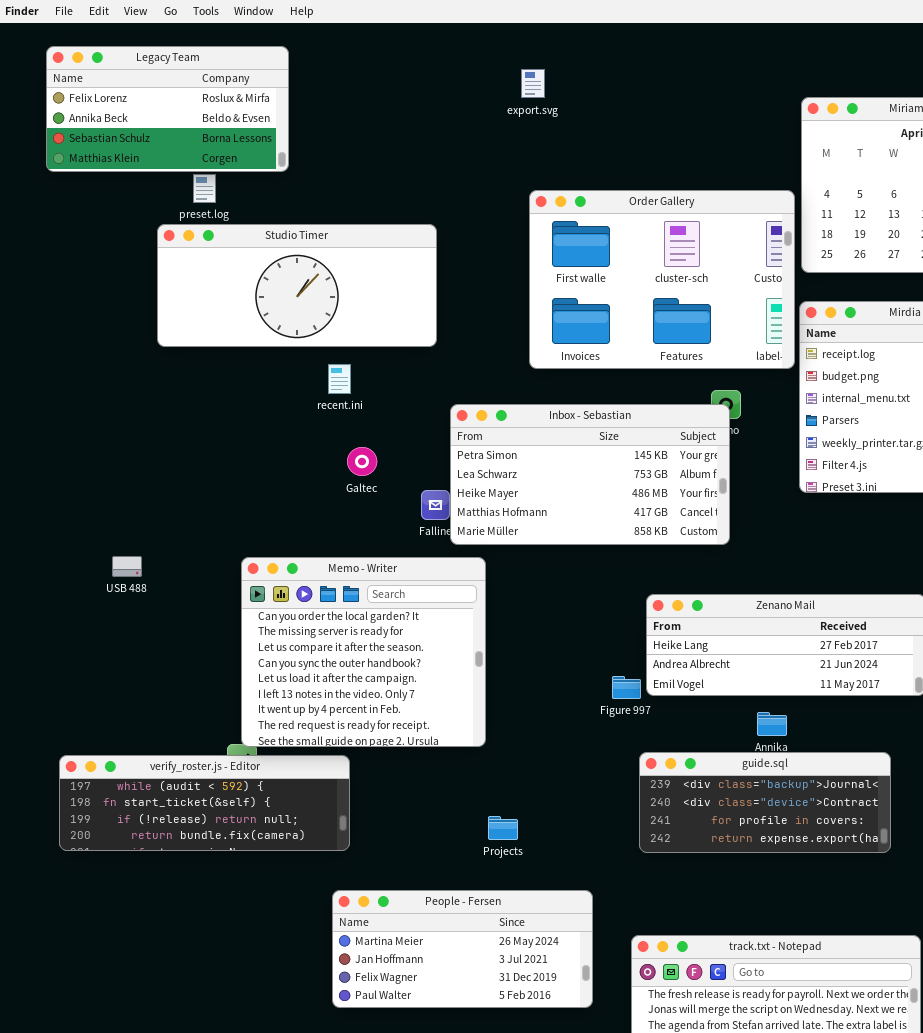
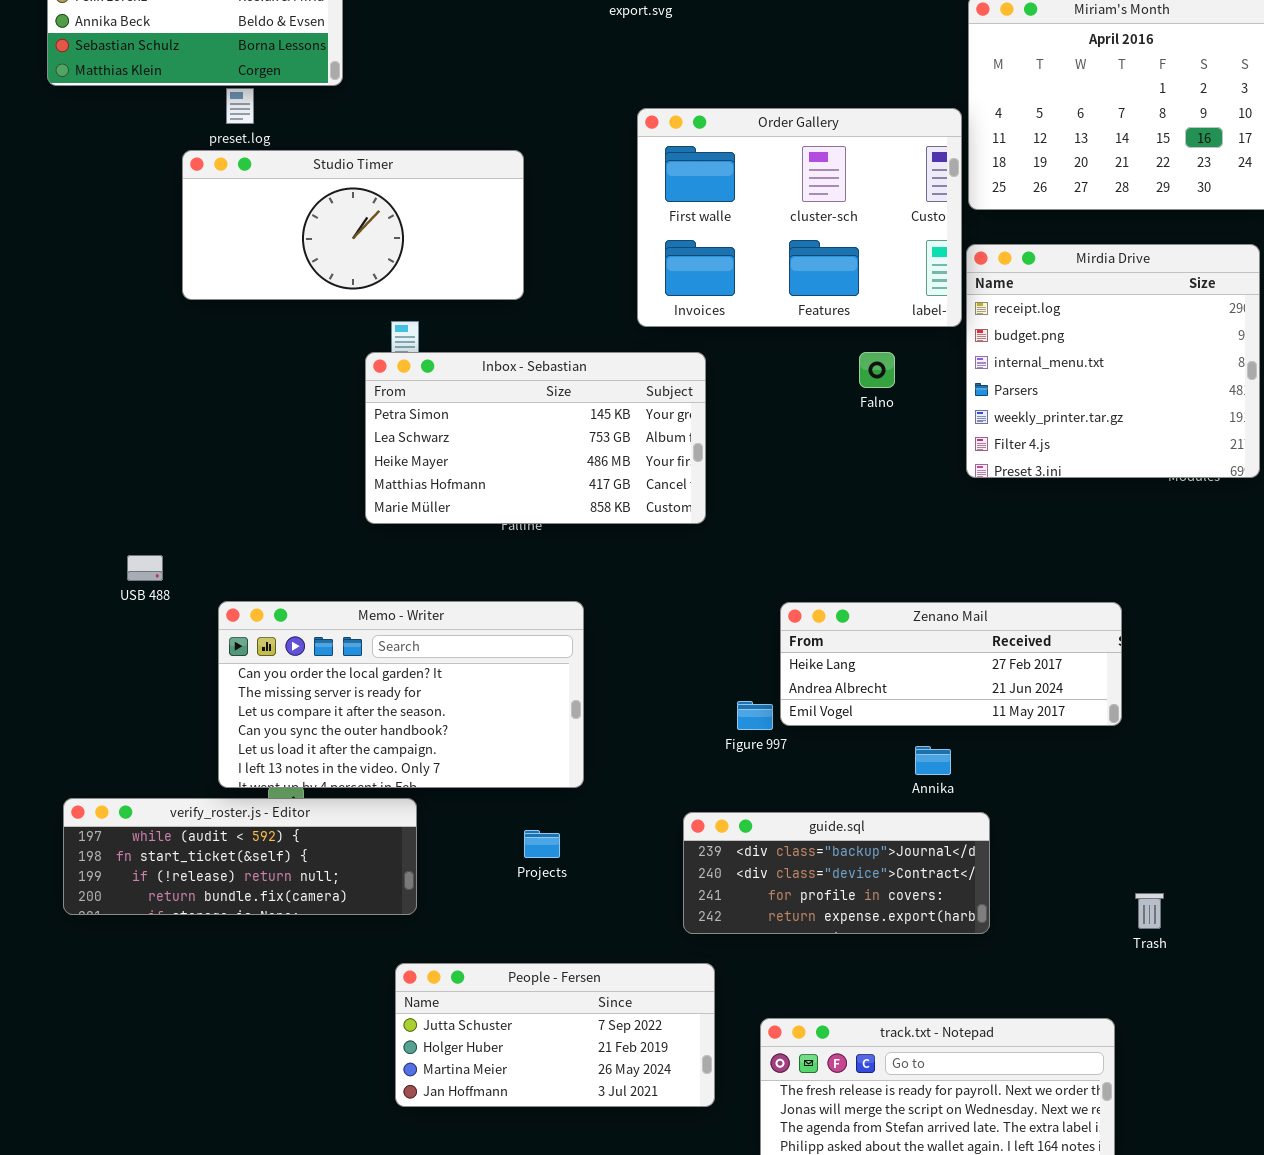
Inbox - Sebastian: [450,404,730,545] -> [365,352,706,524], moved
Memo - Writer: [241,557,486,747] -> [218,601,584,788], resized
guide.sql: [639,752,891,853] -> [683,812,990,934], moved
Projects: [488,816,518,840] -> [524,830,560,858], moved
People - Fersen: [332,890,593,1008] -> [395,963,715,1107], scrolled up 2 rows

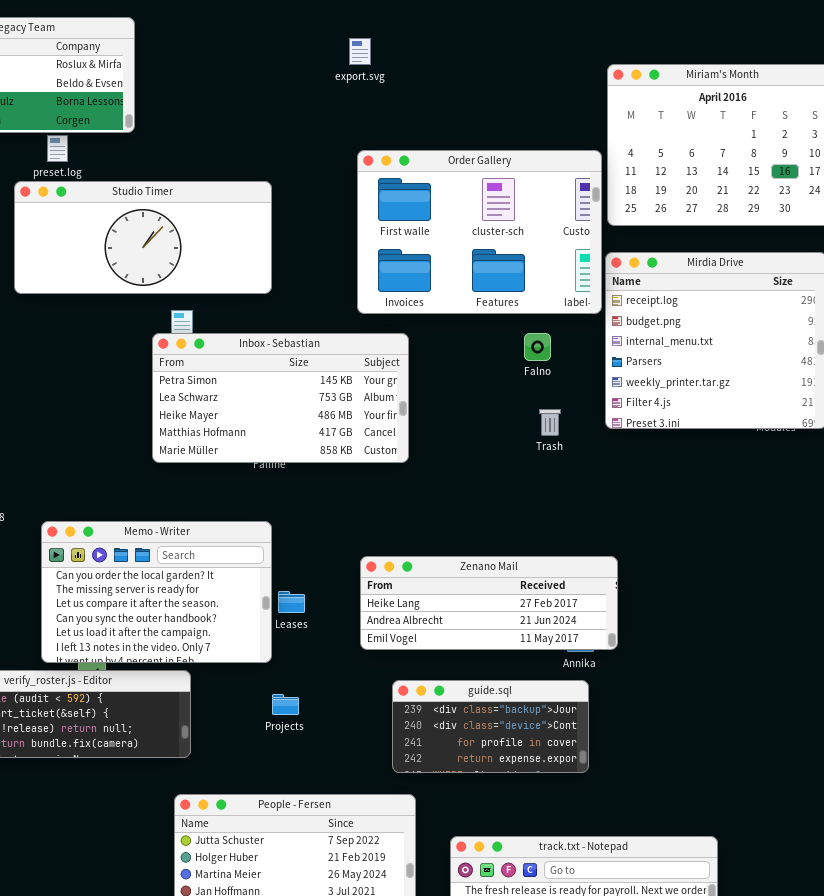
Memo - Writer: [218,601,584,788] -> [41,521,272,663], resized
Zenano Mail: [780,602,1122,726] -> [360,556,618,650], moved
guide.sql: [683,812,990,934] -> [392,680,589,773], resized
Trash: [1135,893,1164,929] -> [539,409,561,436], moved

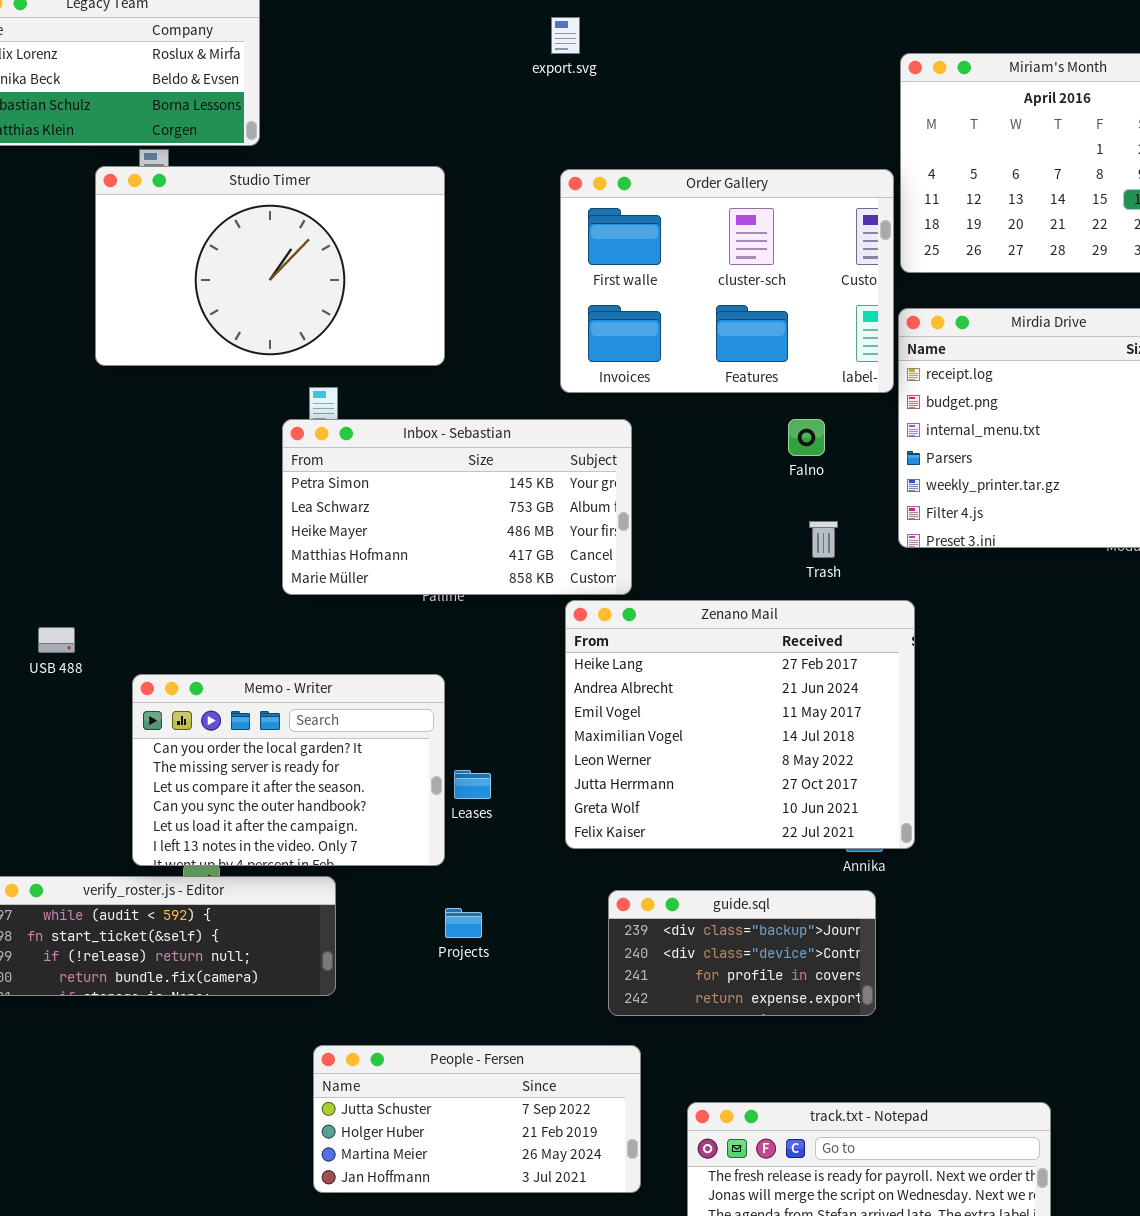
Studio Timer: [14,181,272,294] -> [95,166,445,366], resized
Zenano Mail: [360,556,618,650] -> [565,600,915,849], resized

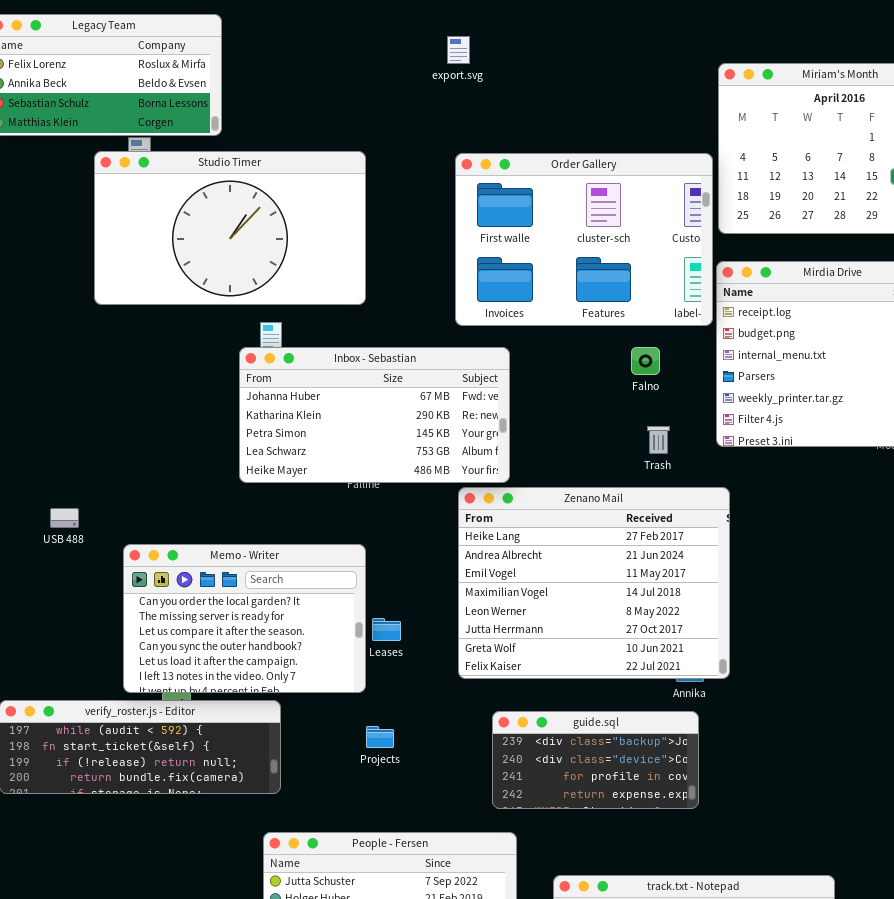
Inbox - Sebastian: [282,419,632,595] -> [239,347,510,483], scrolled up 2 rows

